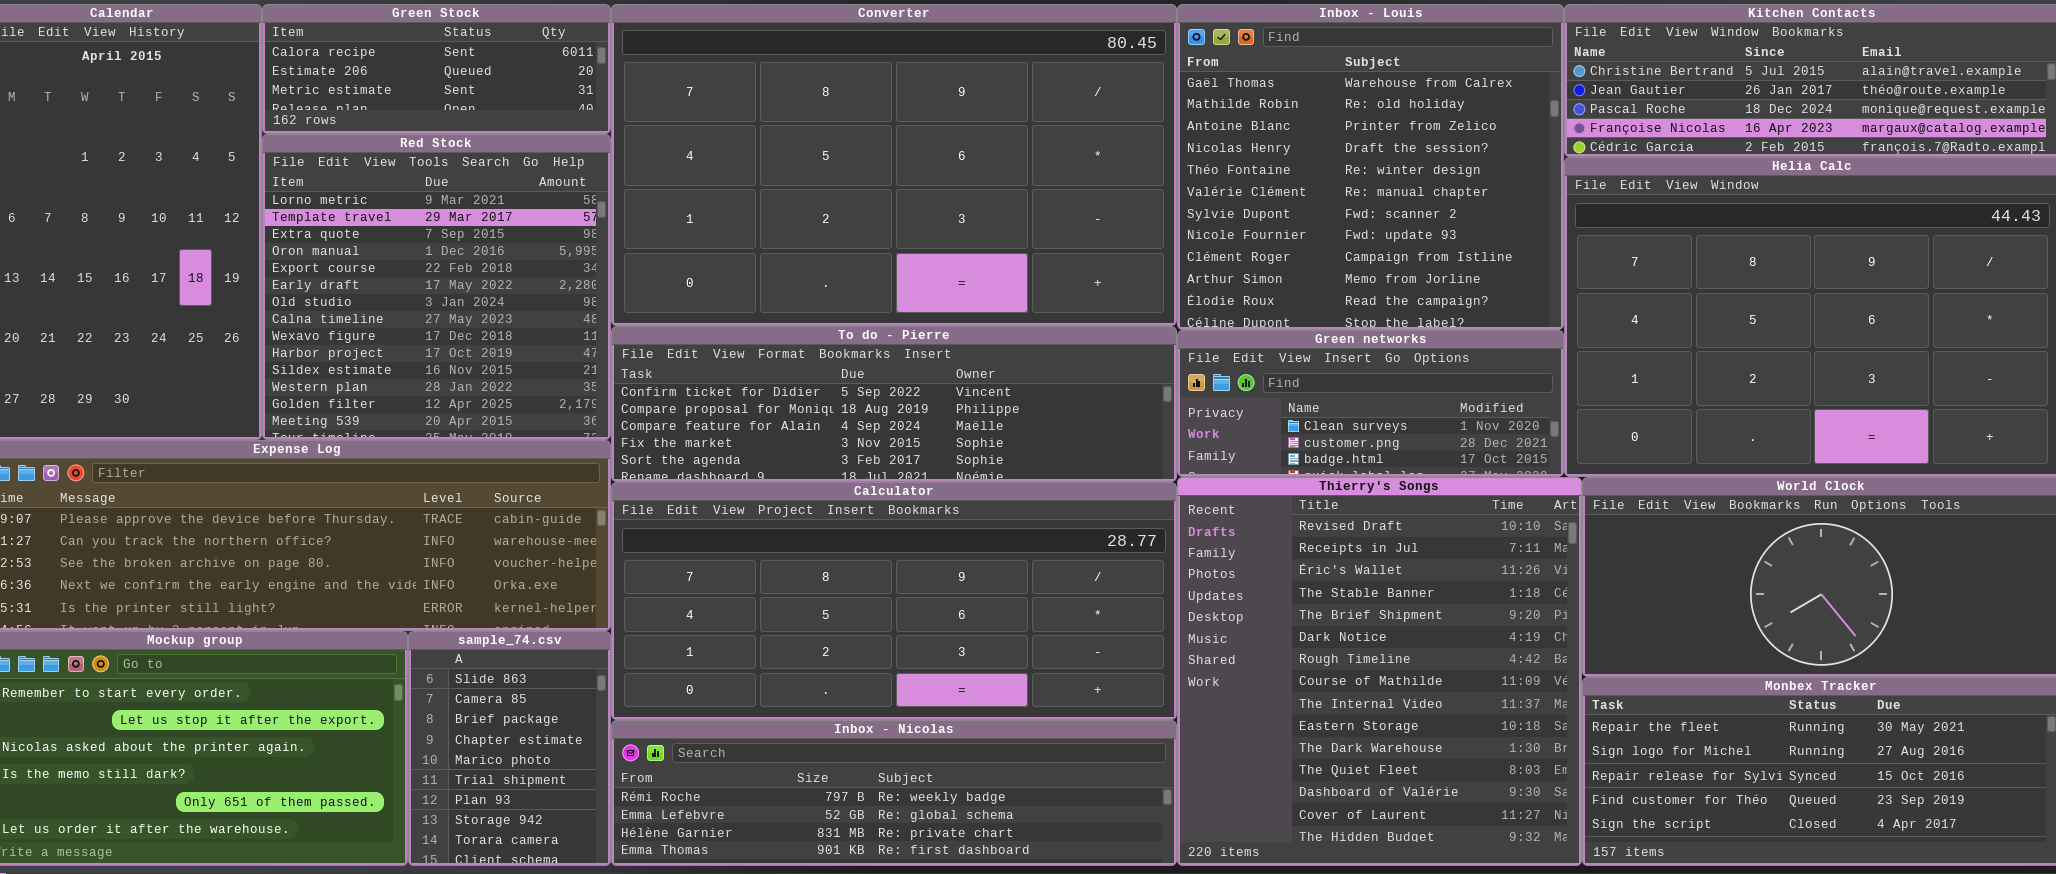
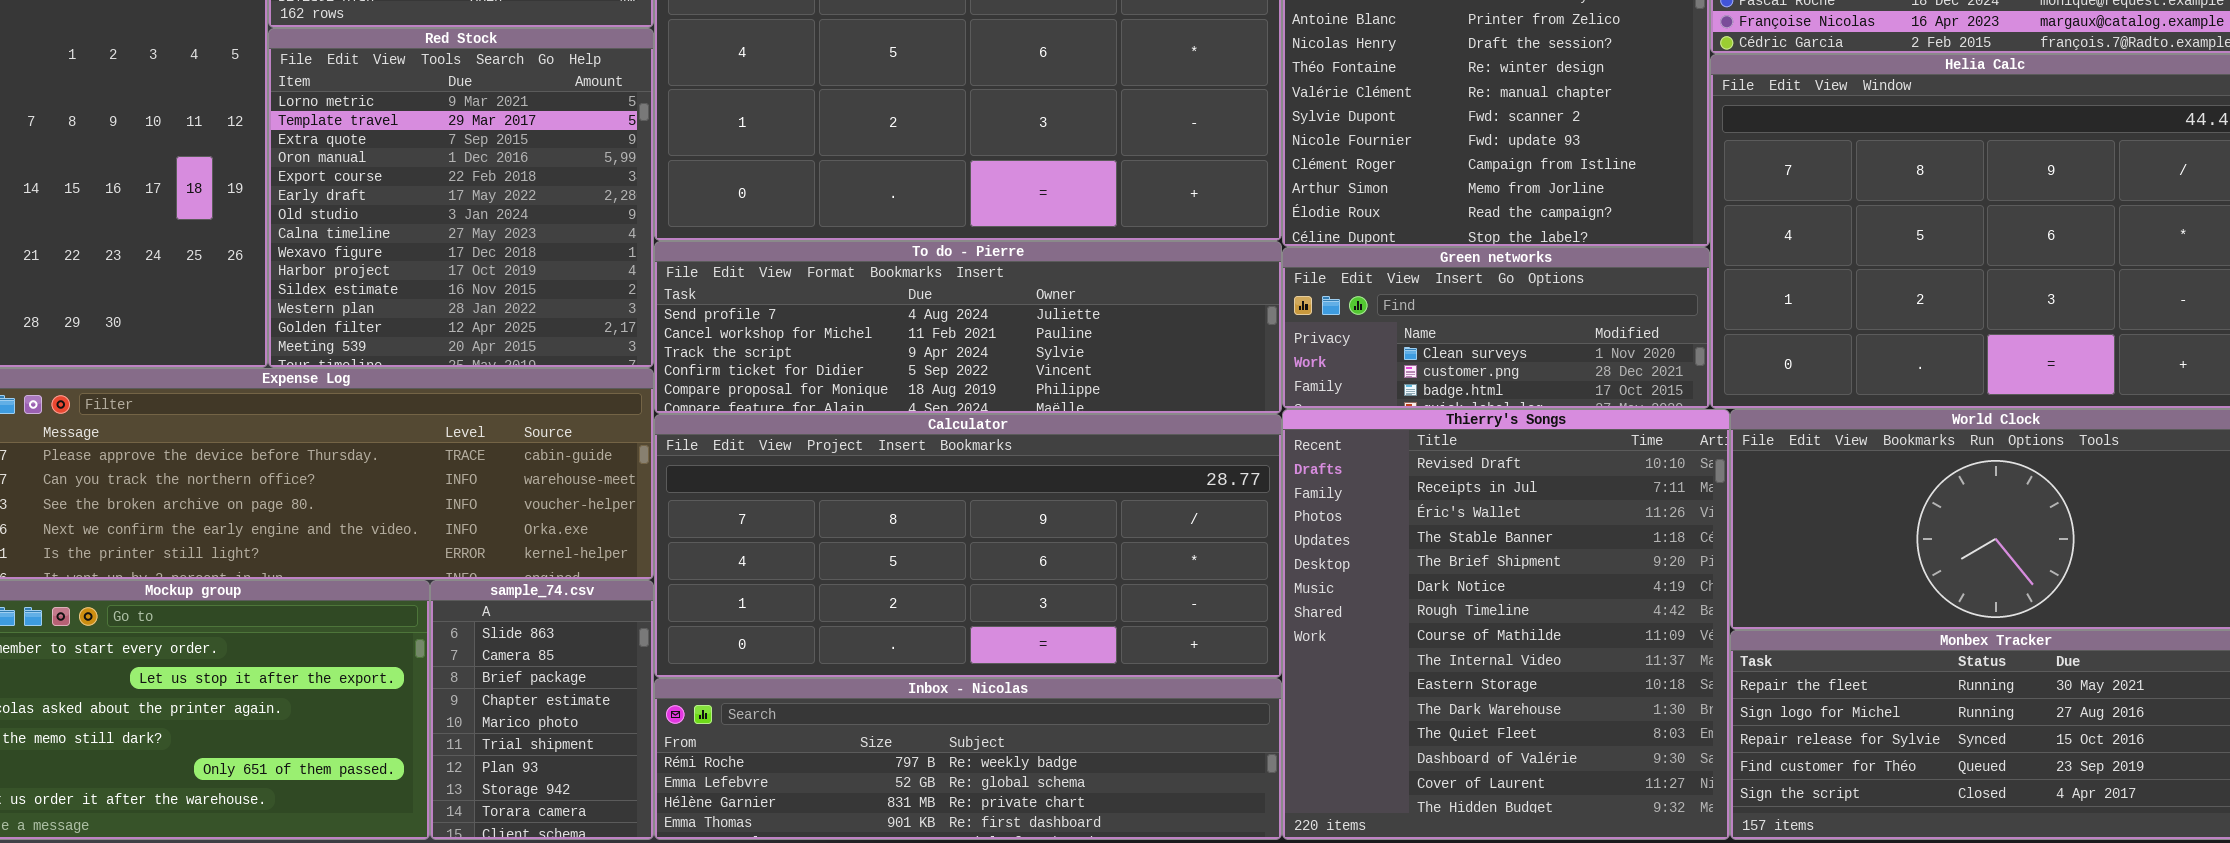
To do - Pierre: [611,326,1177,482] -> [654,241,1282,414], scrolled up 3 rows

